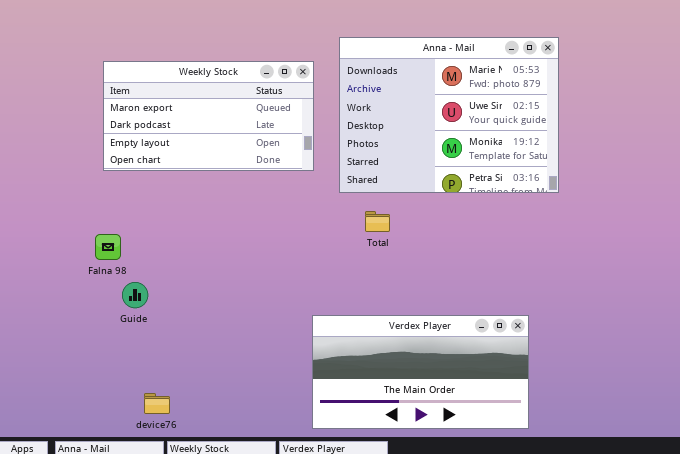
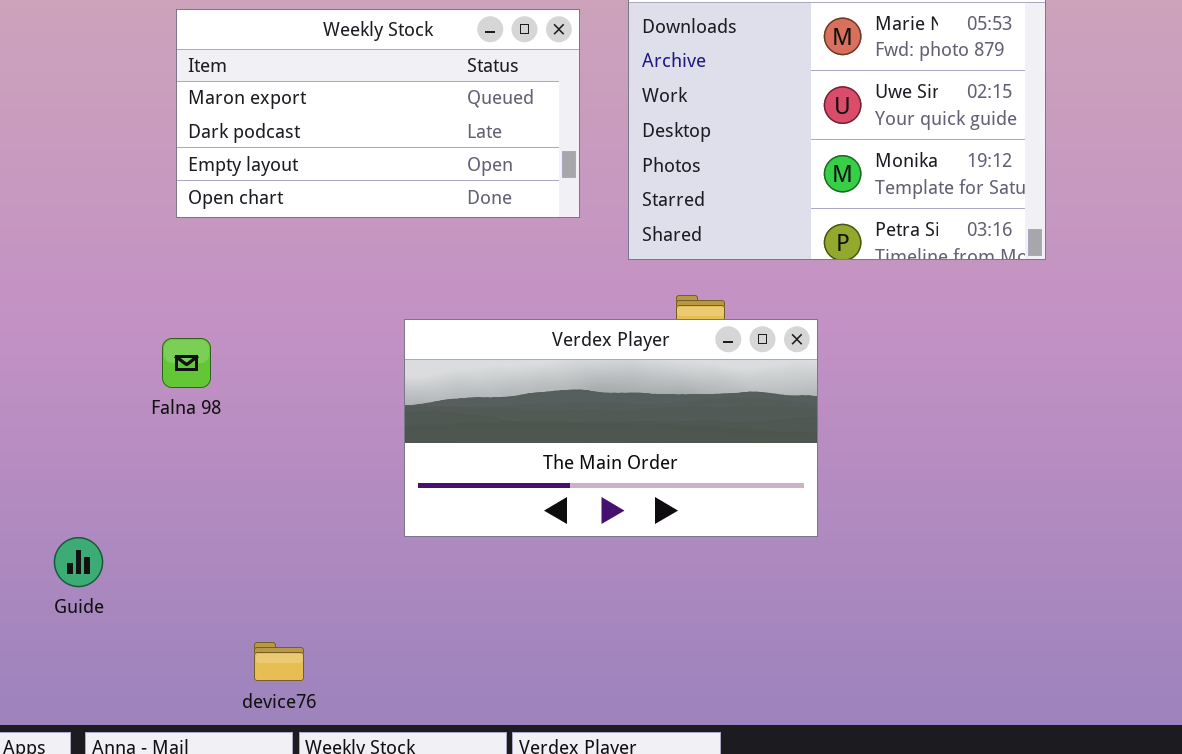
Guide: [122,282,148,308] -> [54,537,103,587], moved
Verdex Player: [312,315,529,429] -> [404,319,818,537], moved

